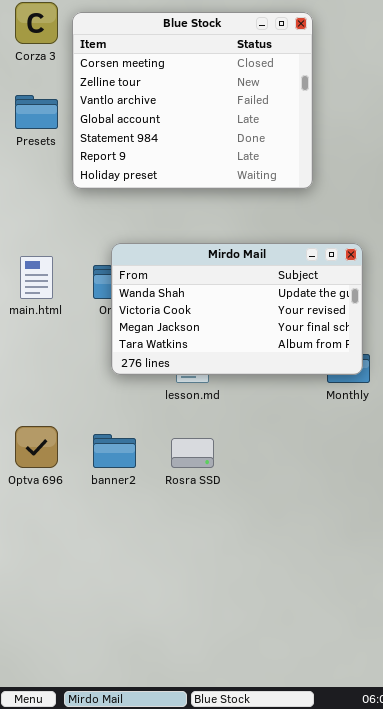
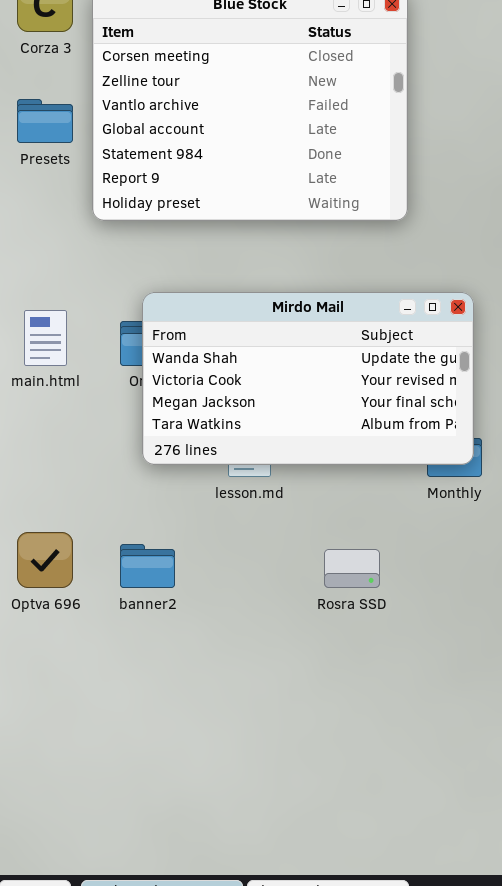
Rosra SSD: [171,438,214,468] -> [324,549,380,588], moved

